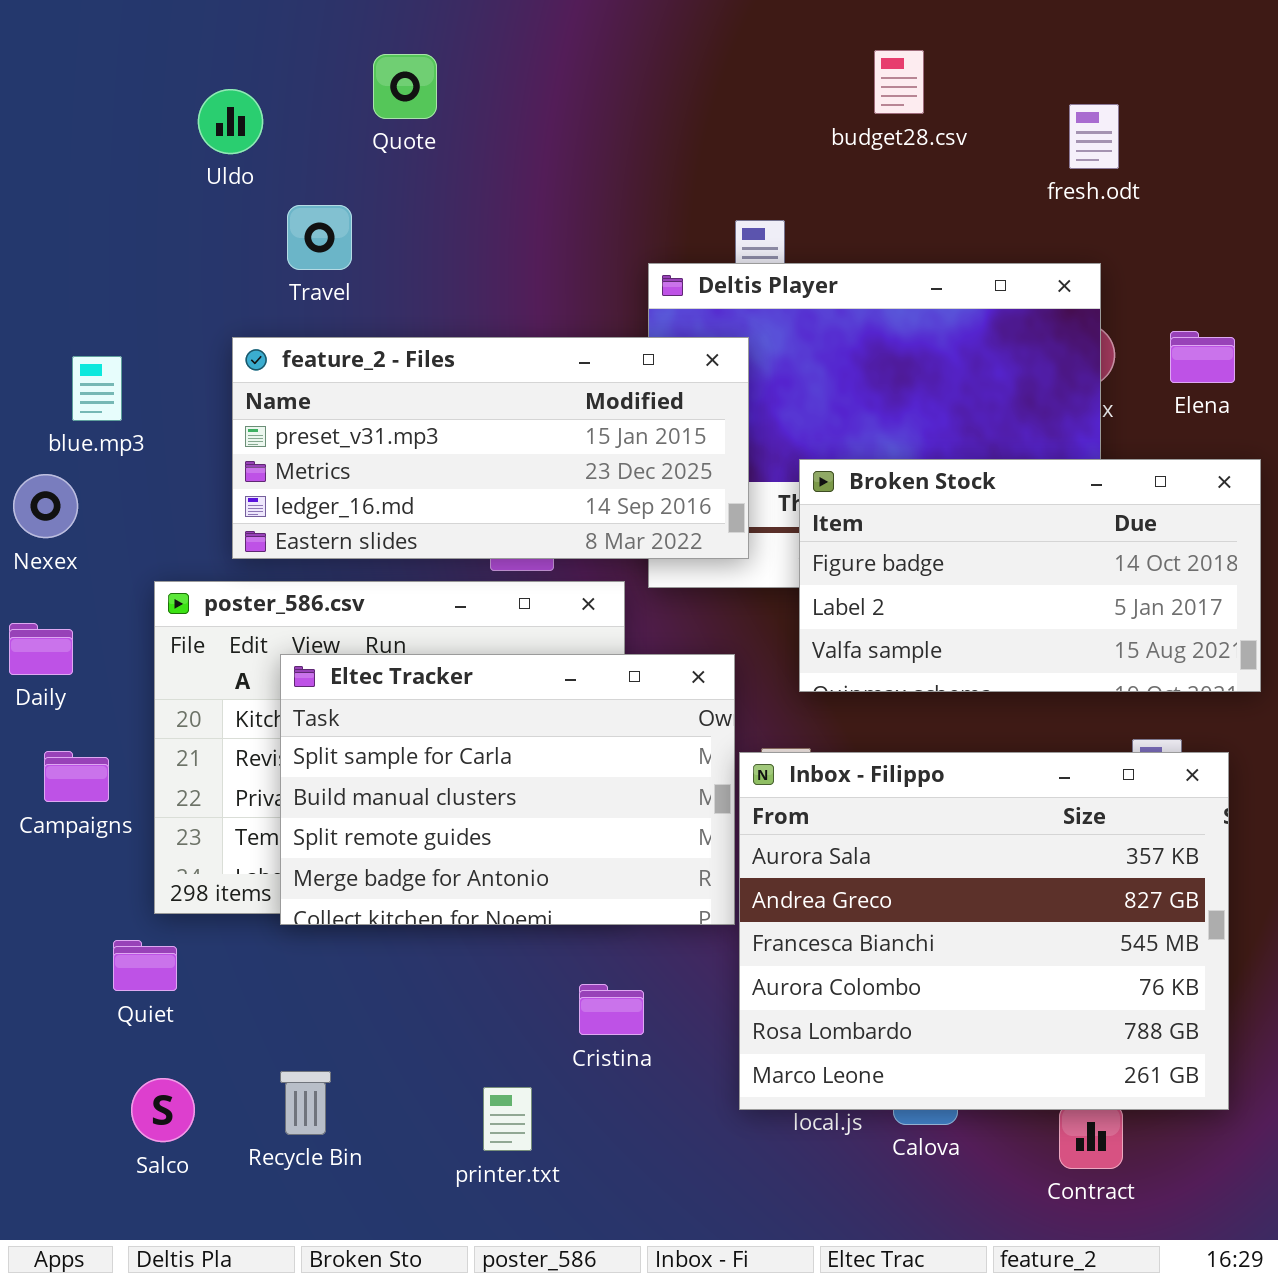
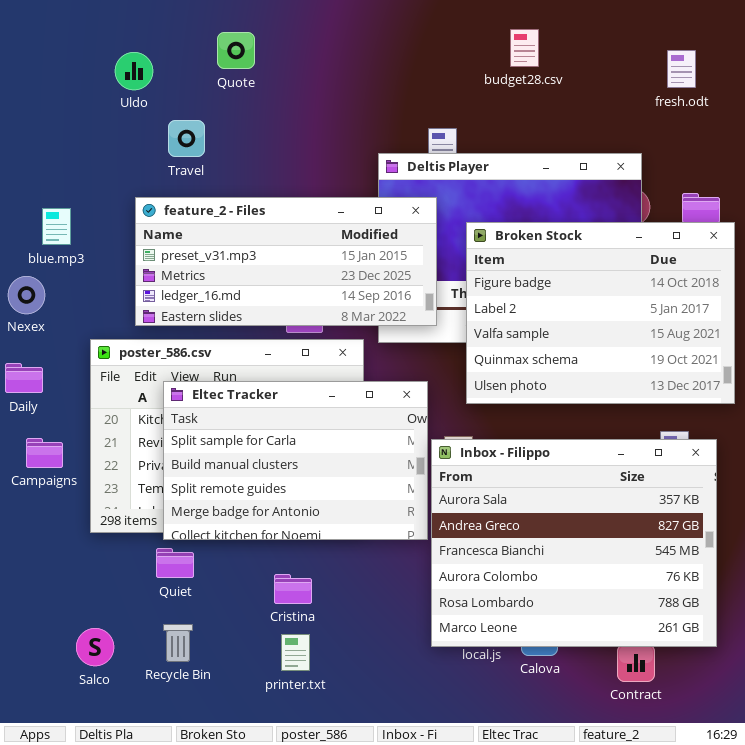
fresh.odt: [1069,104,1119,169] -> [667,50,696,88], moved
Broken Stock: [799,459,1261,692] -> [466,222,735,404], resized
Quiet: [113,940,177,991] -> [156,548,194,578], moved
Cristina: [579,984,644,1035] -> [274,574,312,604], moved

